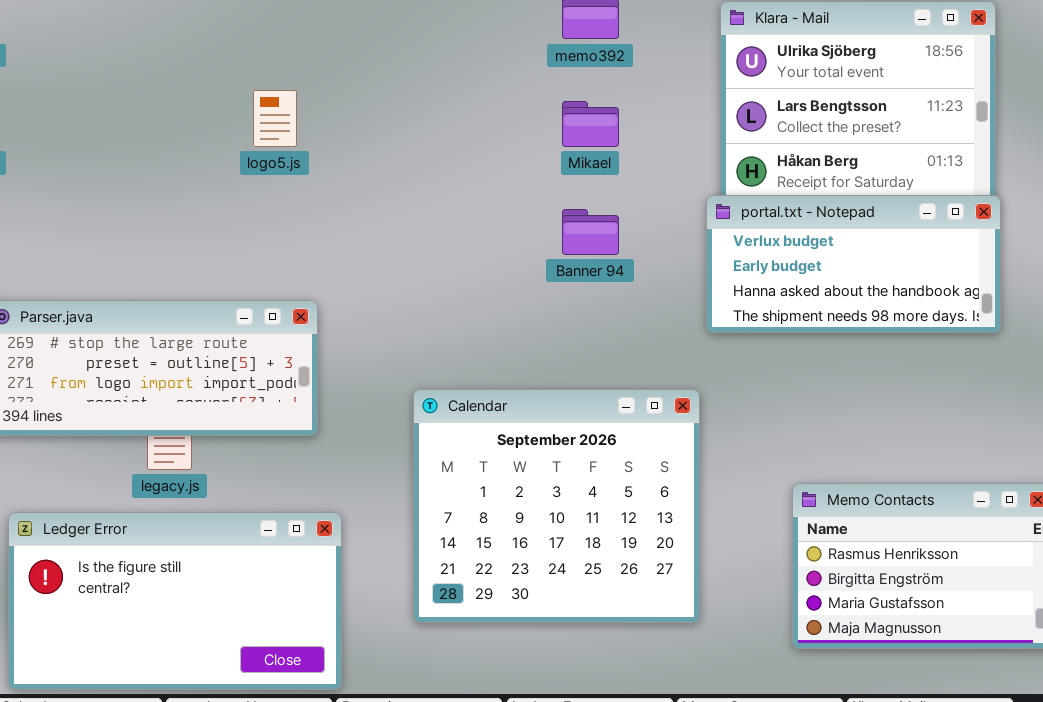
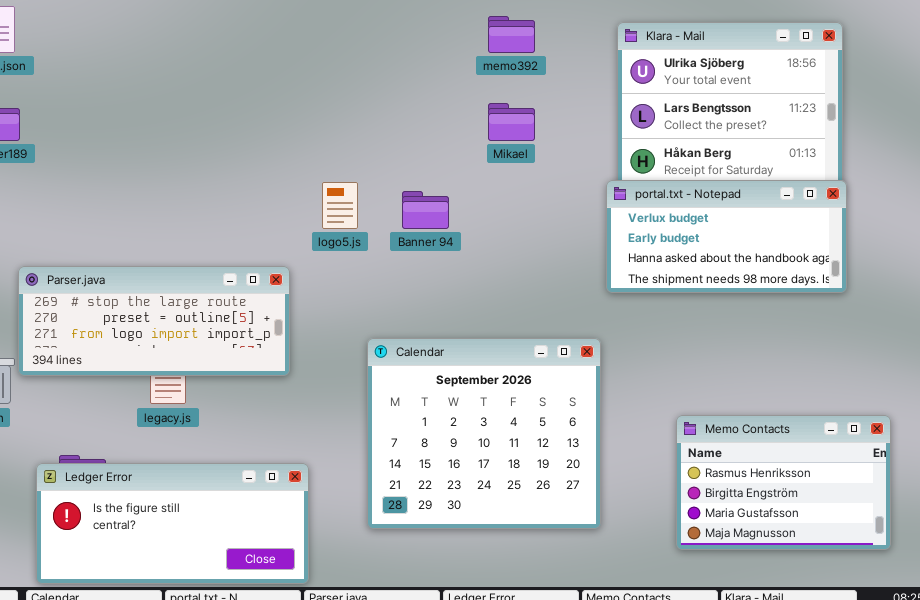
logo5.js: [253,90,297,147] -> [322,182,358,229], moved
Banner 94: [562,209,619,255] -> [402,191,449,229], moved
Ledger Error: [8,512,342,690] -> [36,463,309,584], resized

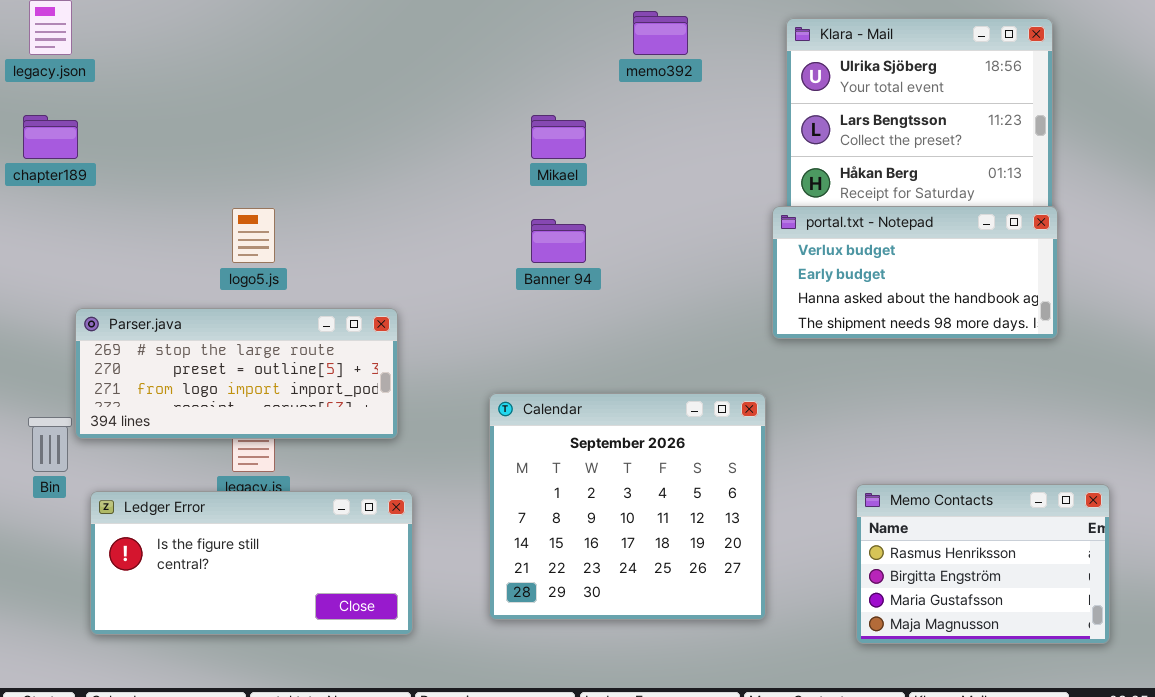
Mikael: [488,103,535,141] -> [531,115,586,159], moved
logo5.js: [322,182,358,229] -> [232,208,275,263], moved
Ledger Error: [36,463,309,584] -> [90,491,413,635], moved

